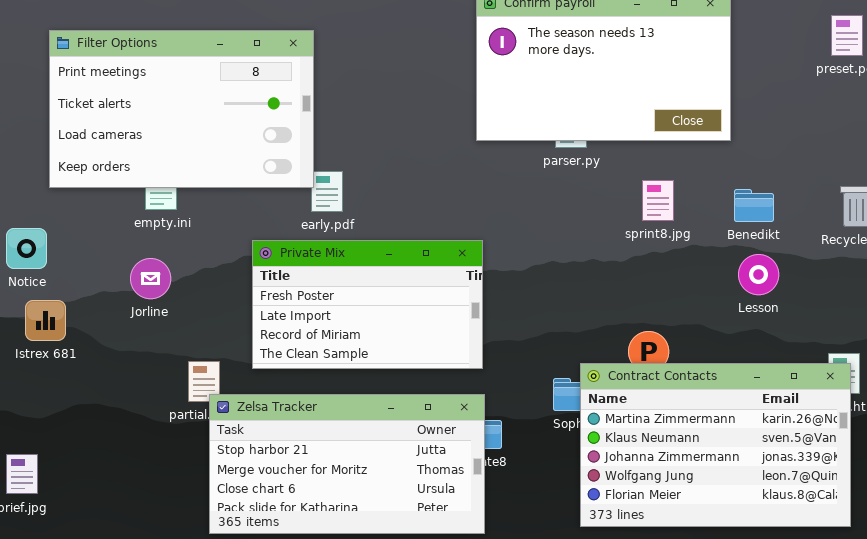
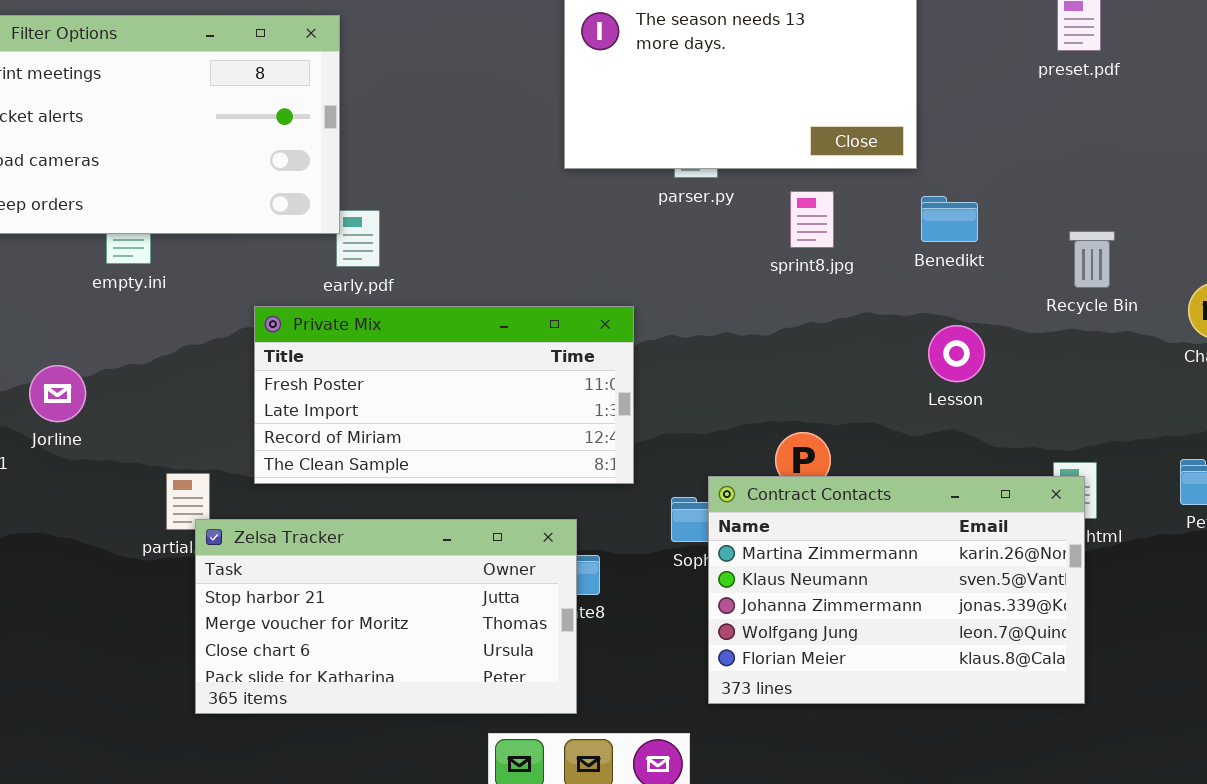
sprint8.jpg: [642,180,674,221] -> [790,191,834,248], moved
Benedikt: [734,189,774,222] -> [921,196,978,242], moved
Private Mix: [252,240,483,369] -> [254,306,634,484], resized
Jorline: [130,258,171,299] -> [29,365,86,422], moved

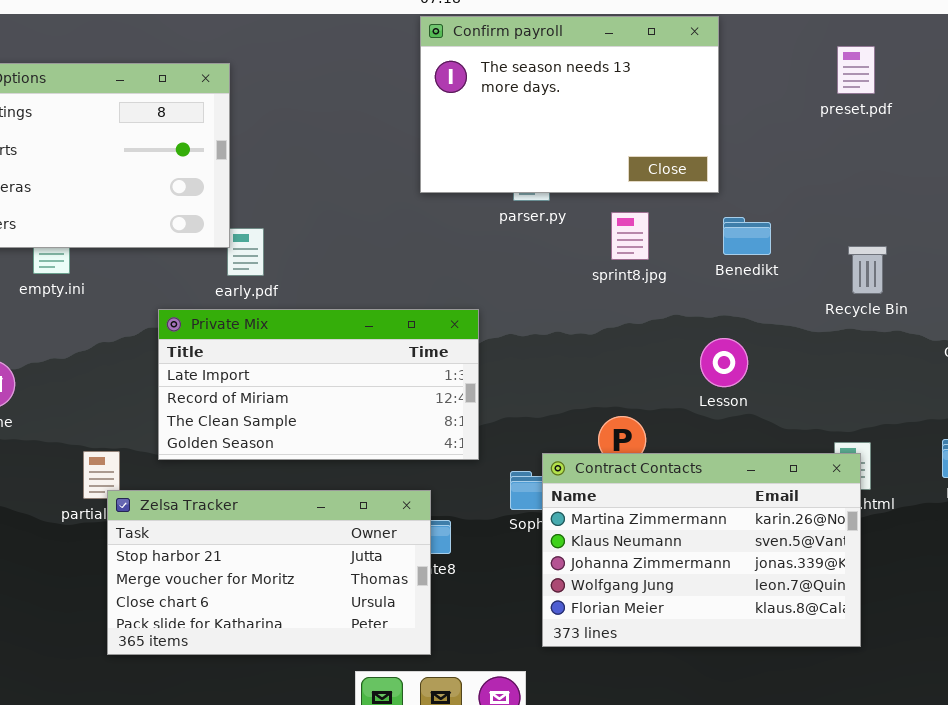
Private Mix: [254,306,634,484] -> [158,309,479,460], scrolled down 1 row
Lesson: [928,325,985,382] -> [700,338,748,387], moved

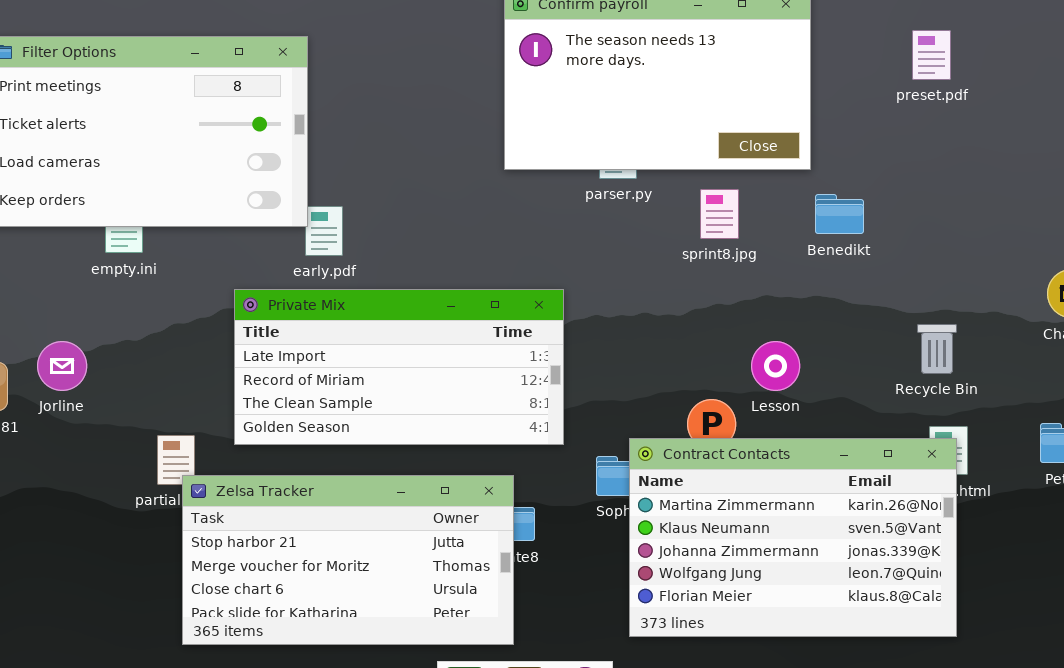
preset.pdf: [837,46,875,94] -> [912,30,951,80], moved
Recycle Bin: [848,246,887,294] -> [917,324,957,374], moved
Lesson: [700,338,748,387] -> [751,341,800,391], moved

